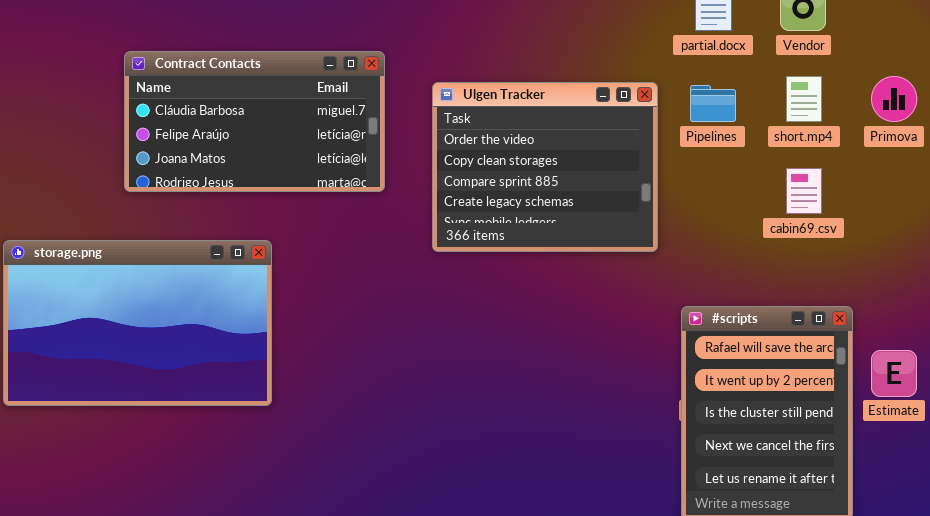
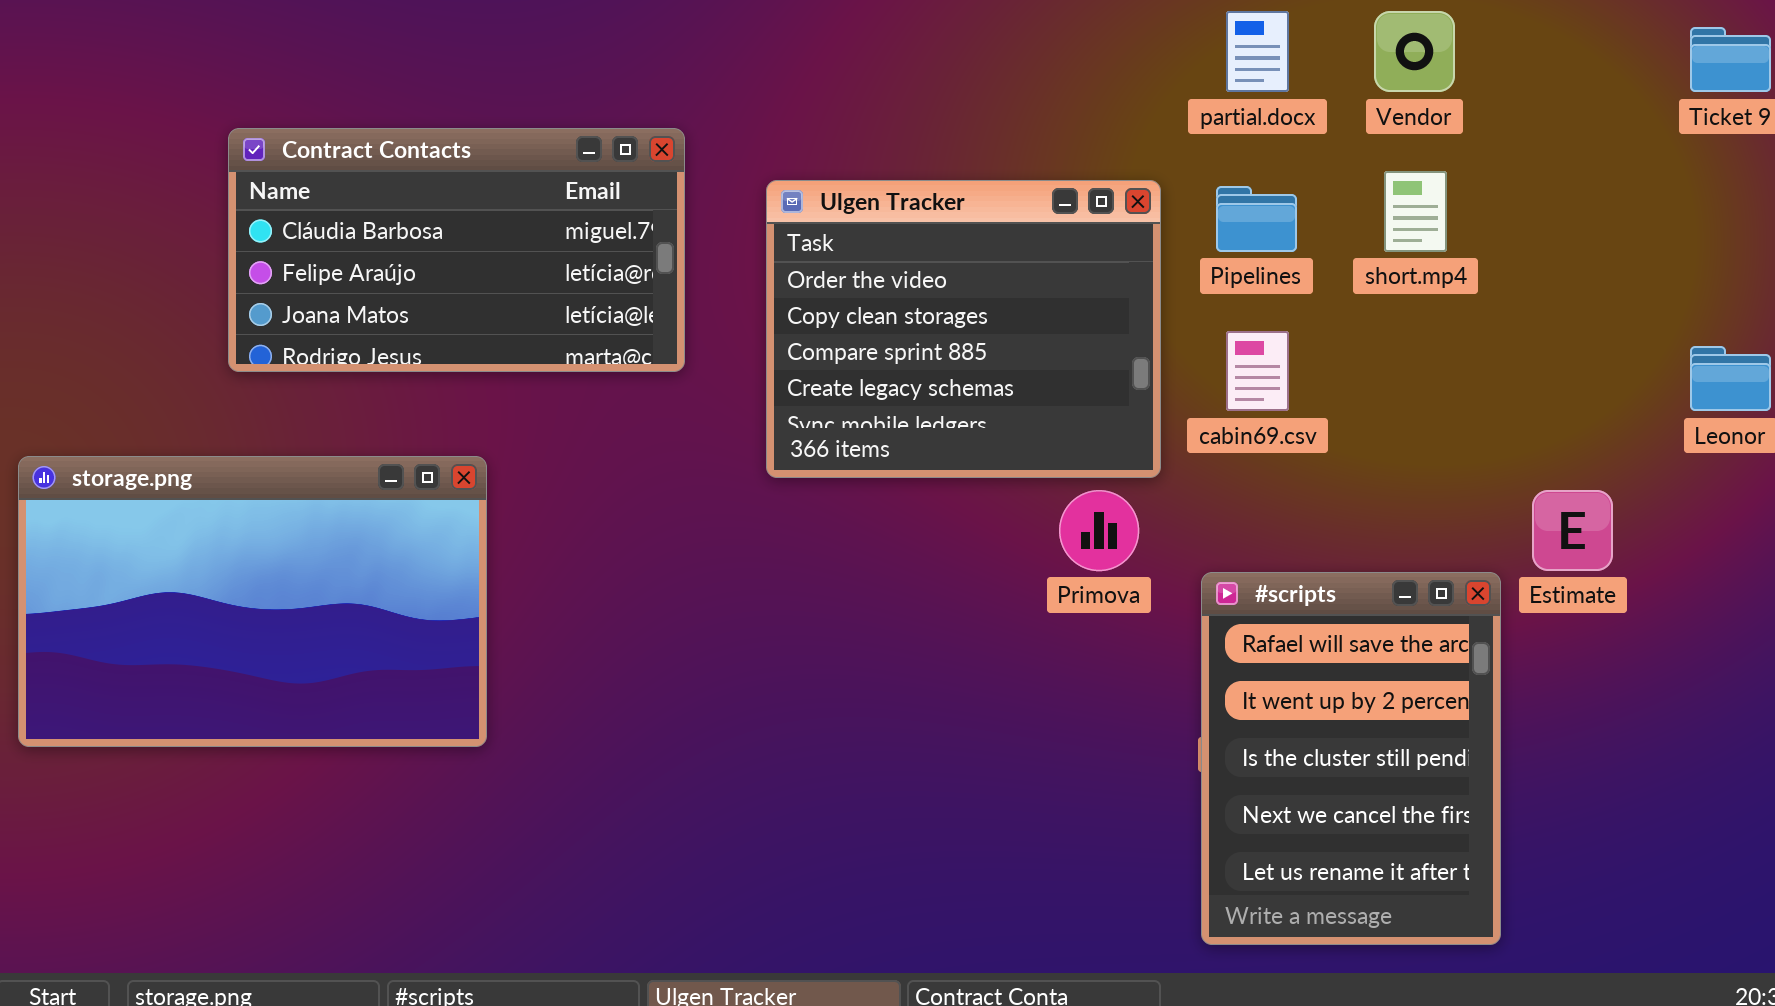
Primova: [871,76,917,122] -> [1059,490,1139,571], moved
cabin69.csv: [786,168,822,214] -> [1226,331,1289,411], moved
Estimate: [871,350,917,397] -> [1532,490,1613,571], moved

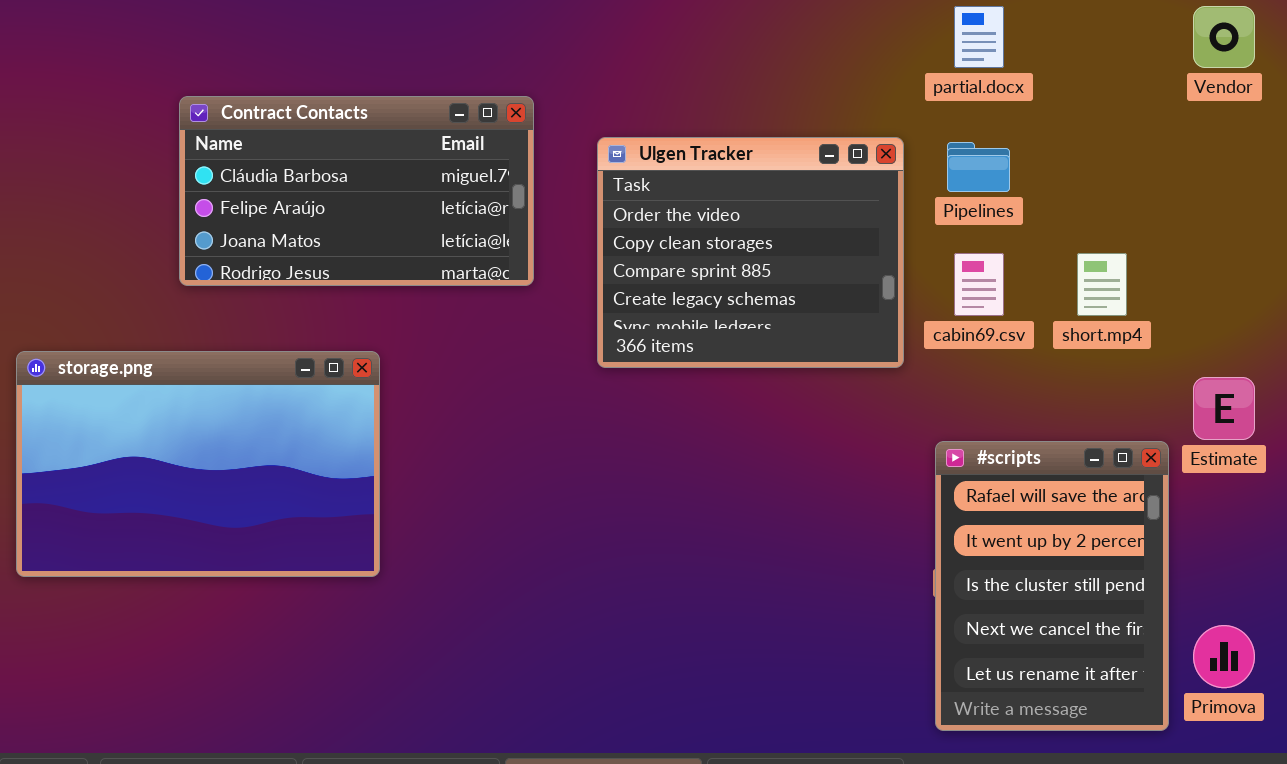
Vendor: [1374,11,1455,92] -> [1193,6,1255,68], moved
short.mp4: [1384,171,1447,252] -> [1077,253,1127,316], moved
Primova: [1059,490,1139,571] -> [1193,625,1255,688], moved

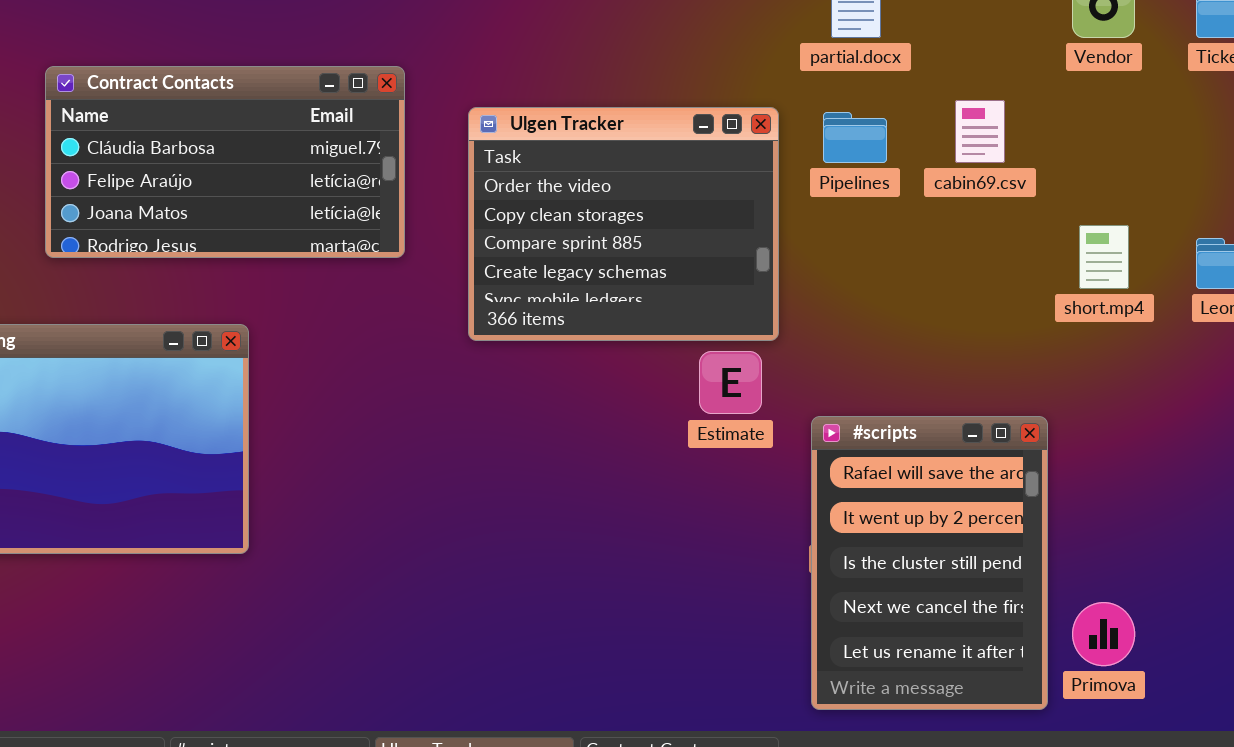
cabin69.csv: [954,253,1004,316] -> [955,100,1005,163], moved
short.mp4: [1077,253,1127,316] -> [1079,225,1129,289], moved
Estimate: [1193,377,1255,440] -> [699,351,762,414], moved

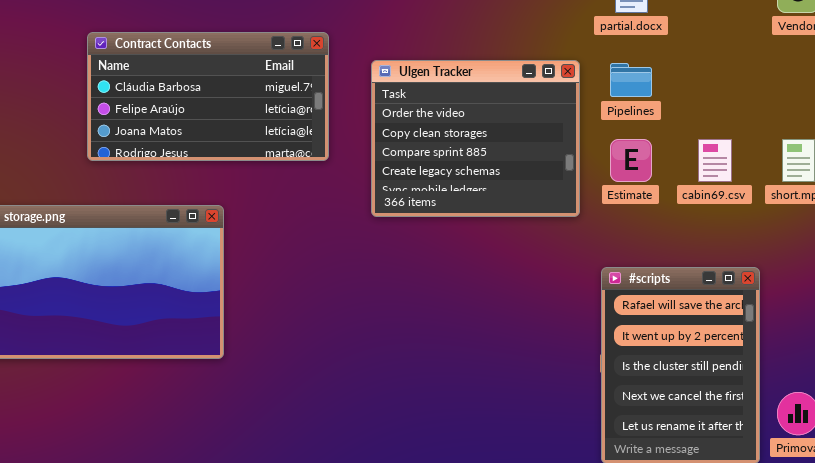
cabin69.csv: [955,100,1005,163] -> [698,139,732,182], moved
Estimate: [699,351,762,414] -> [610,139,652,182], moved

